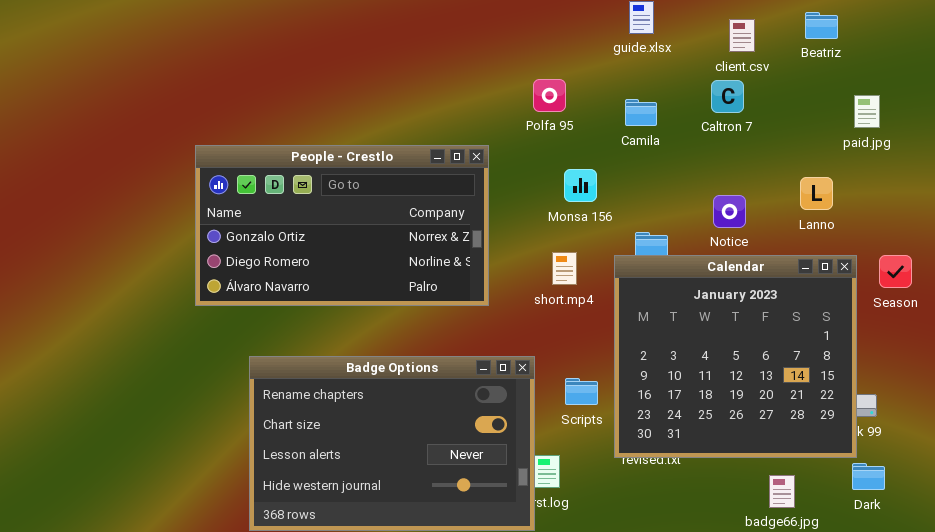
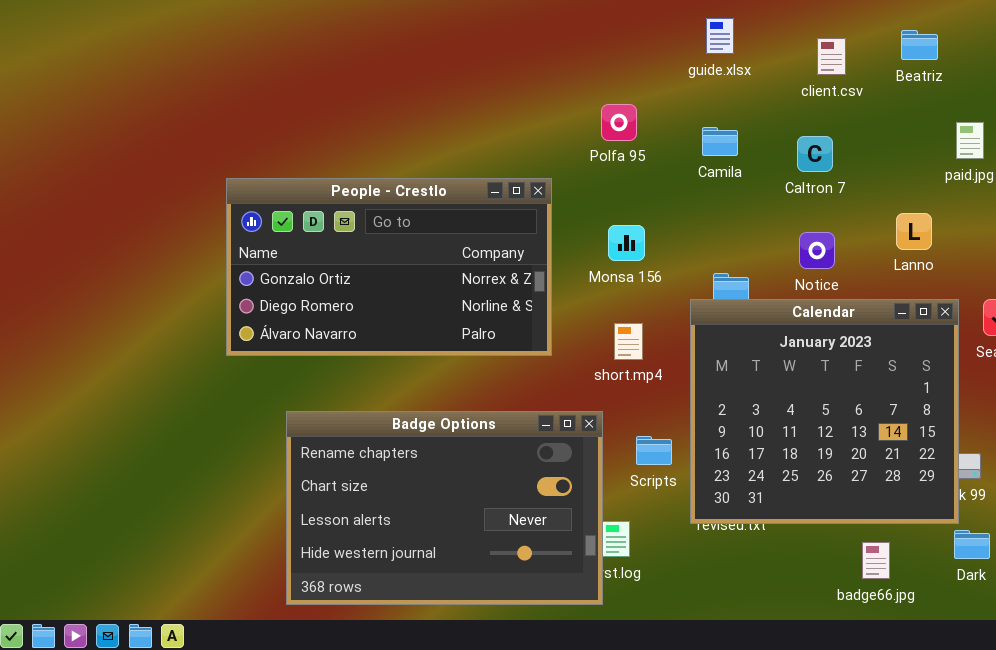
Caltron 7: [711,80,744,113] -> [797,136,833,172], moved
Monsa 156: [564,169,597,202] -> [608,225,645,261], moved
short.mp4: [552,252,577,285] -> [614,323,643,360], moved

